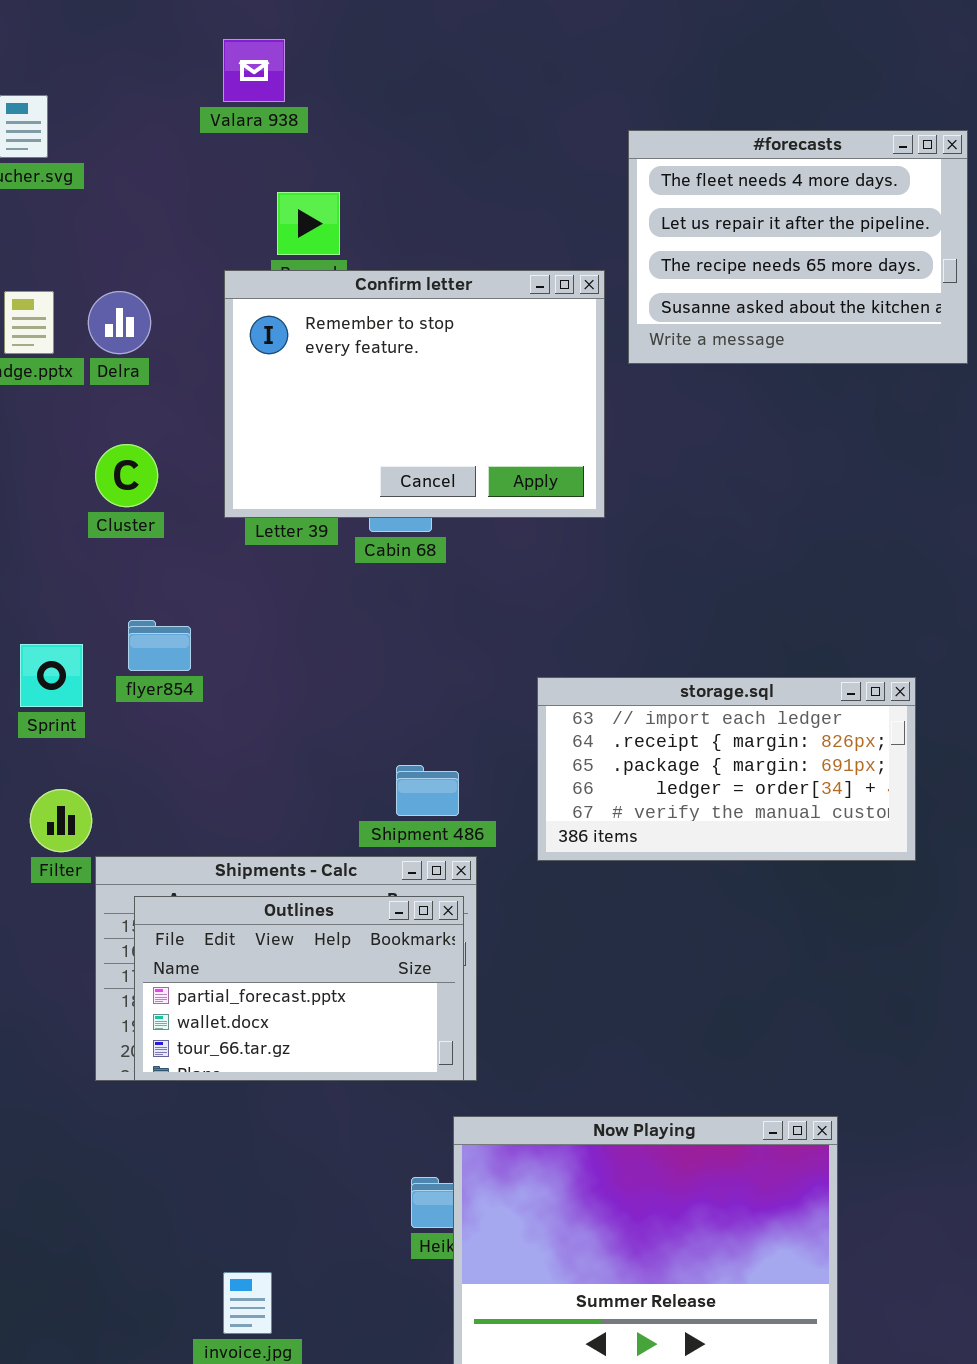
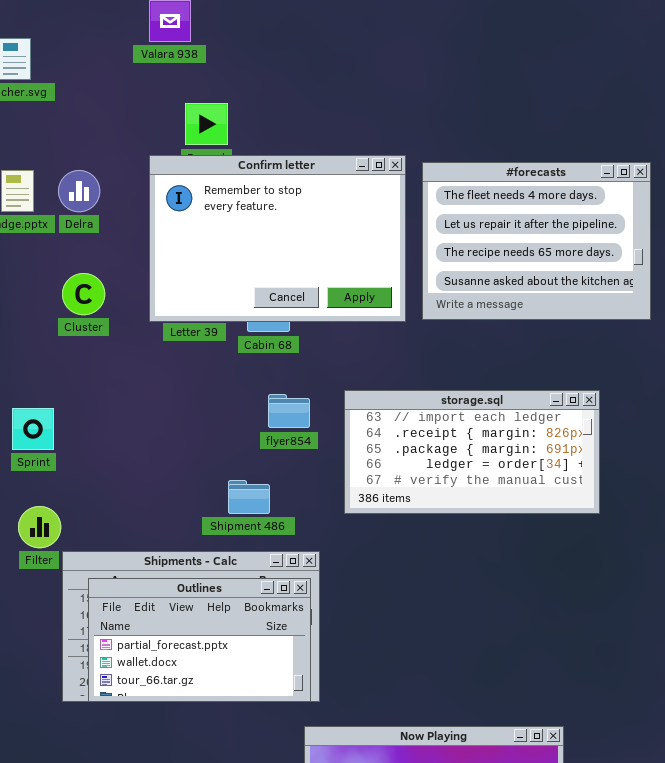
#forecasts: [628,130,968,364] -> [422,162,651,320], moved
flyer854: [128,620,191,671] -> [268,394,310,428], moved
storage.sql: [537,677,916,861] -> [344,390,600,514], moved
Shipment 486: [396,765,459,816] -> [228,480,270,514], moved

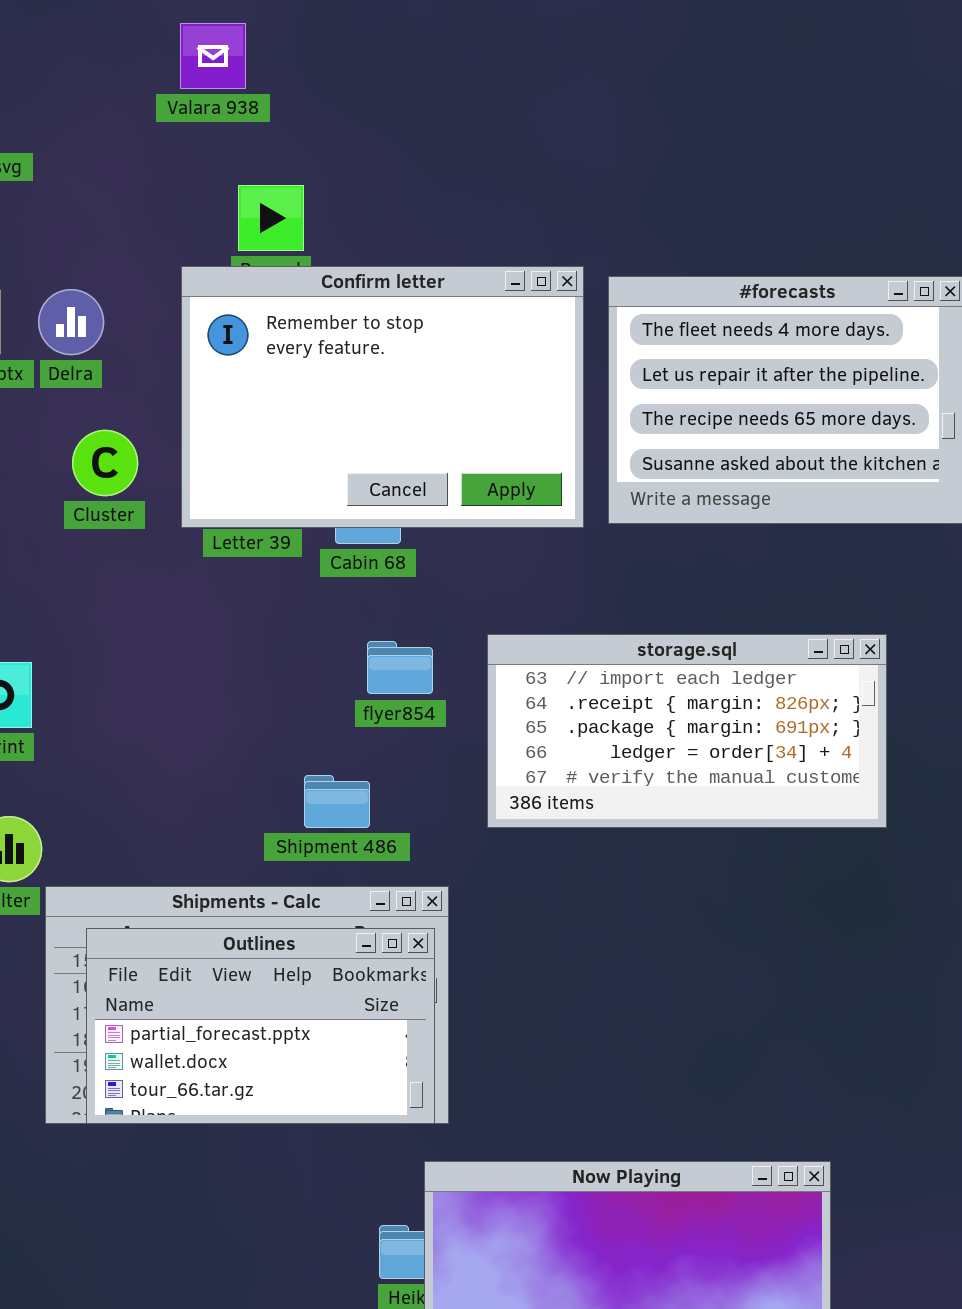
Cluster: [62,273,105,315] -> [72,430,138,496], moved

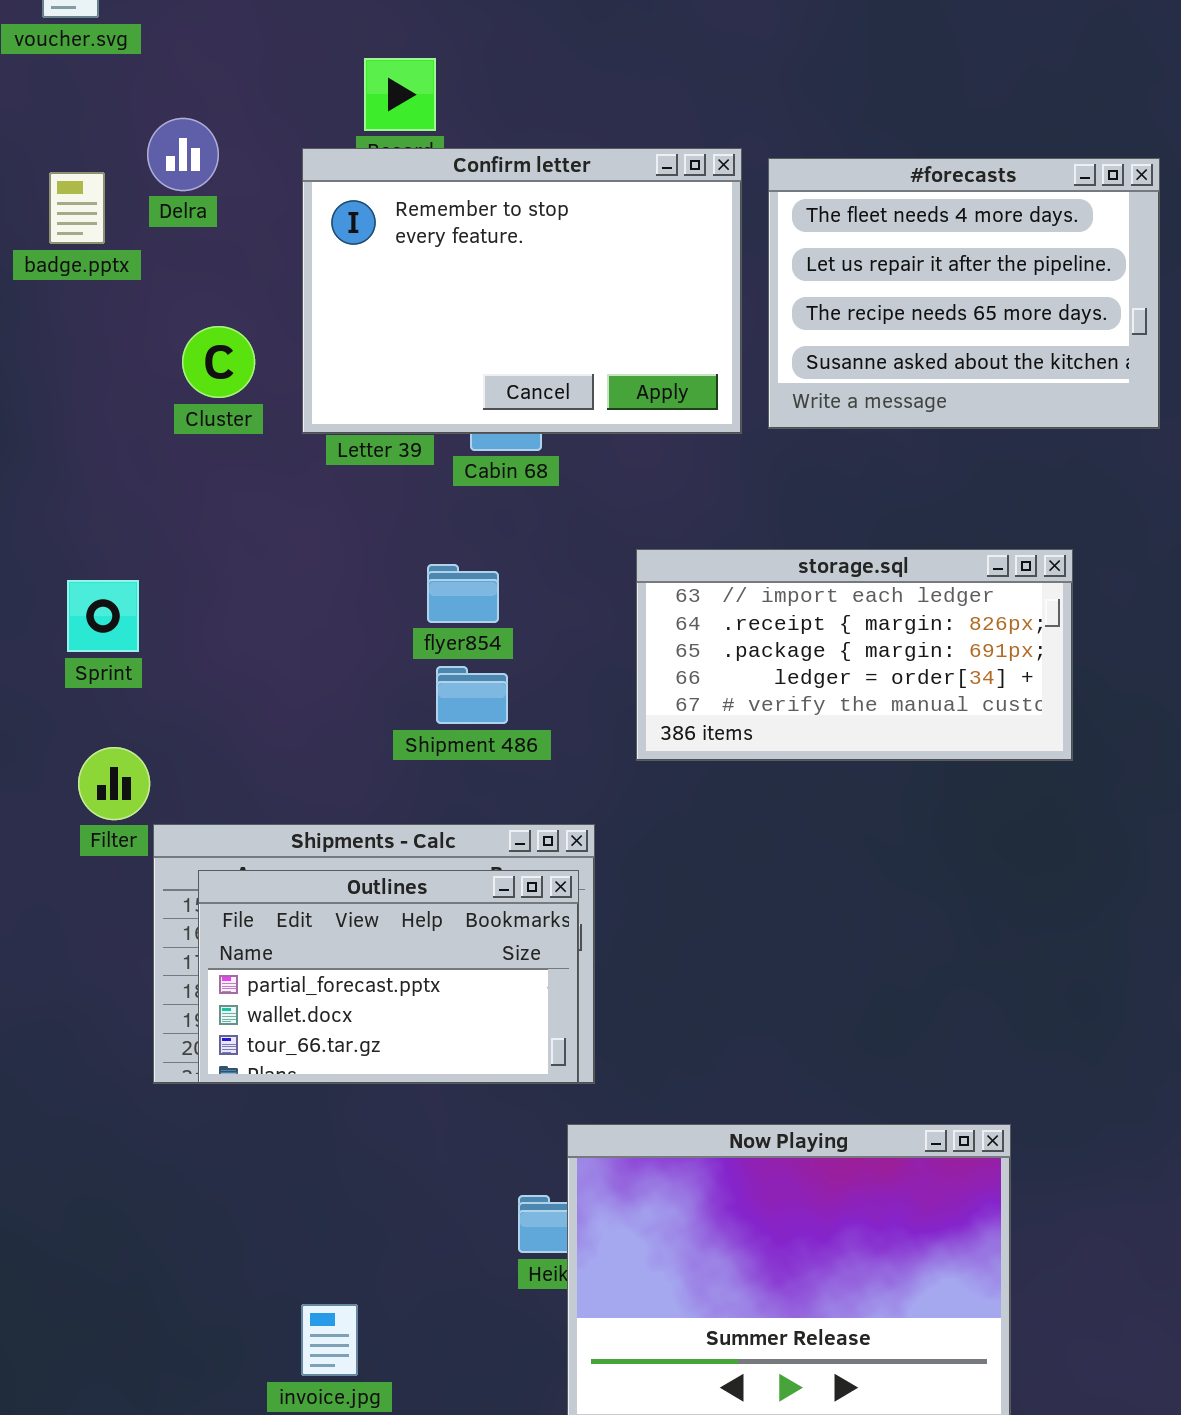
Delra: [38,289,104,355] -> [147,118,219,191], moved
flyer854: [367,641,433,694] -> [427,564,499,623], moved
Shipment 486: [304,775,370,828] -> [436,666,508,724], moved

